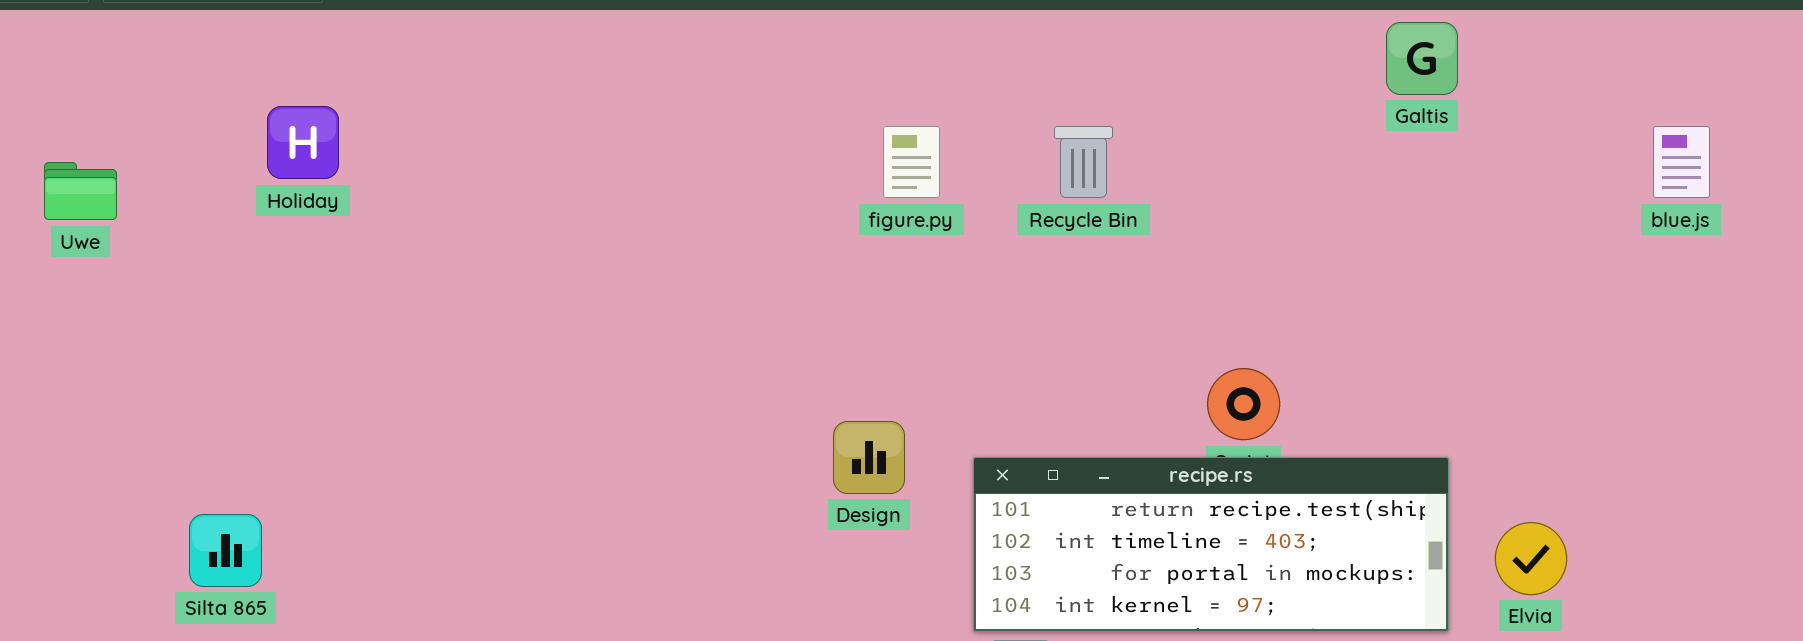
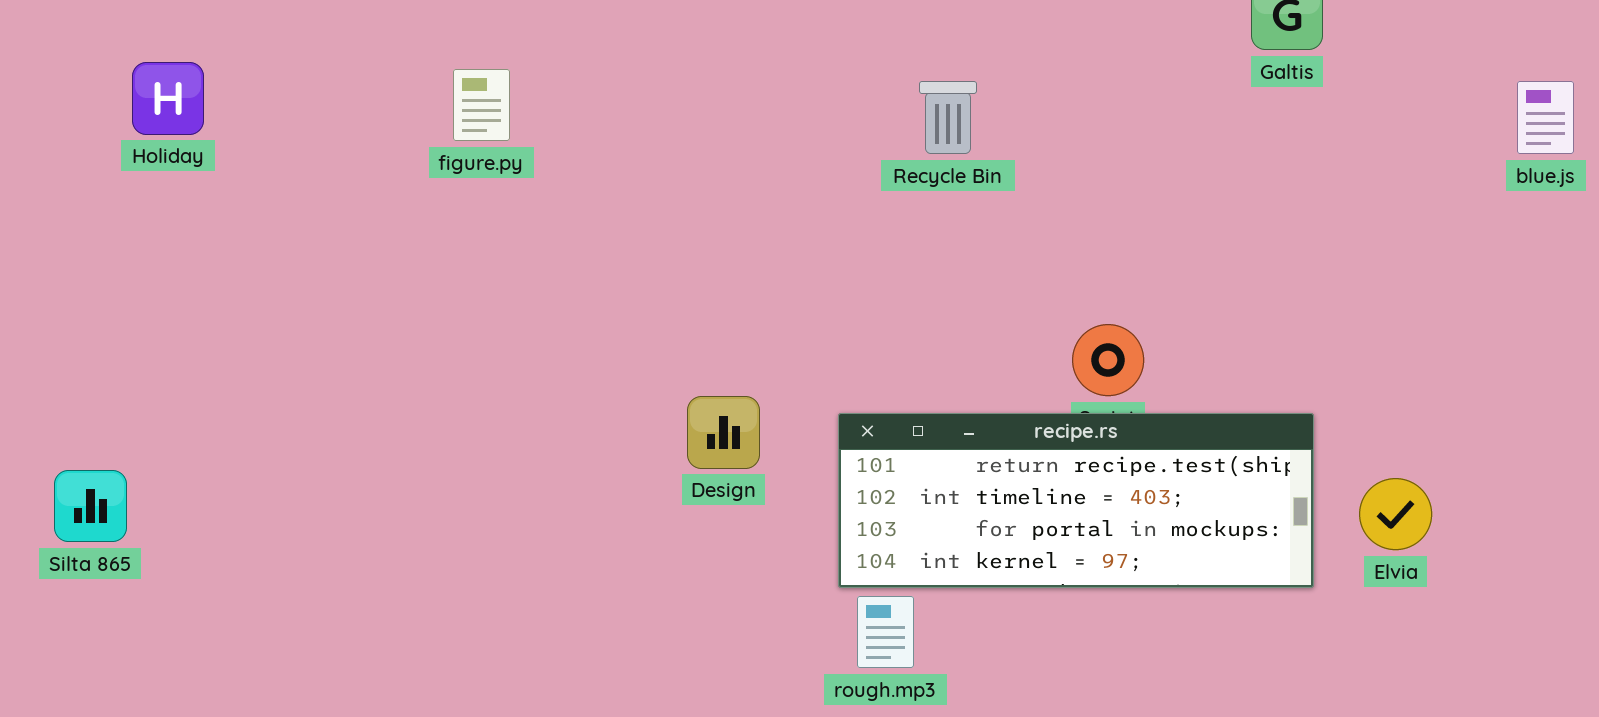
figure.py: [883,126,940,198] -> [453,69,510,141], moved
Design: [833,421,905,494] -> [687,396,760,469], moved

